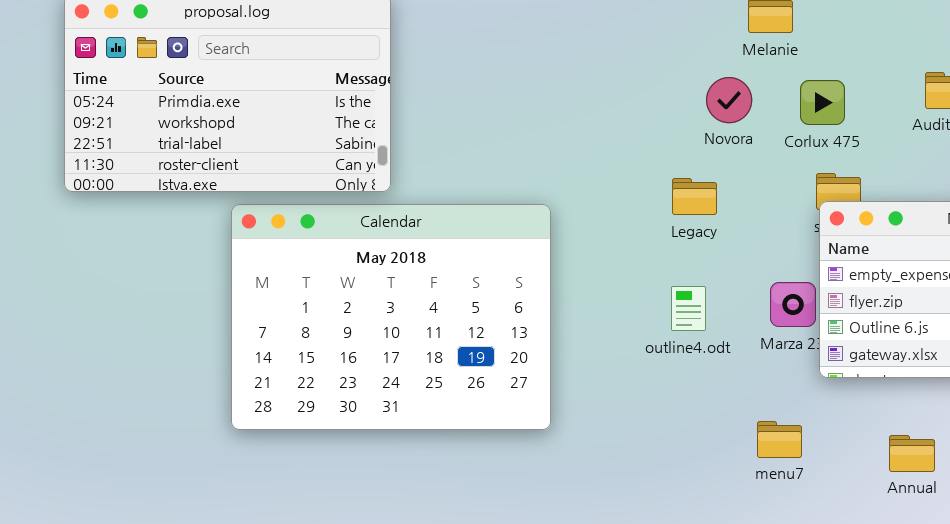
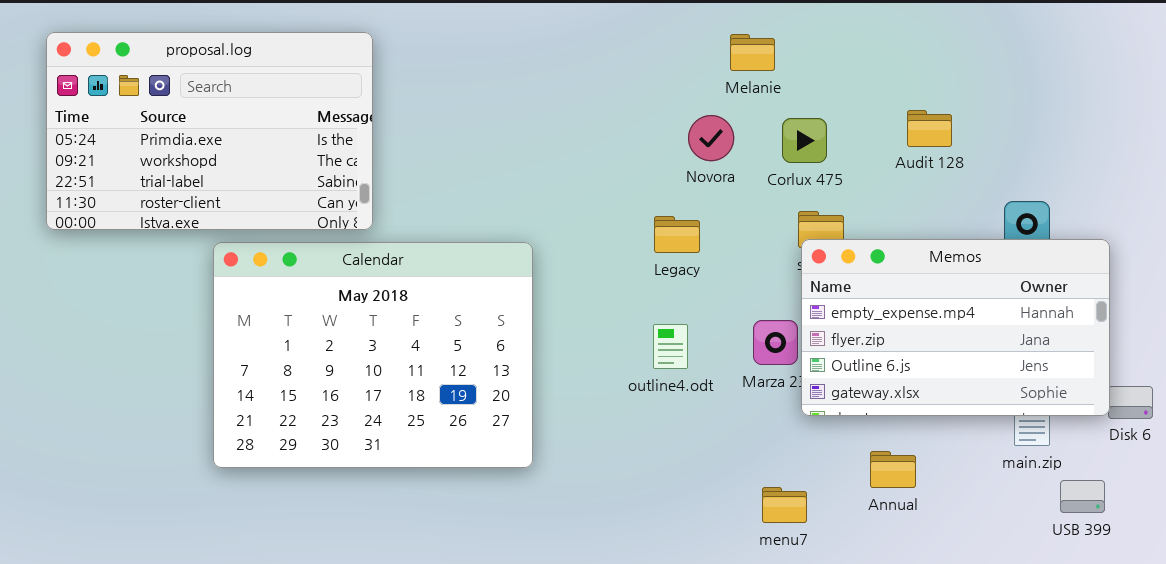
menu7: [757,421,802,458] -> [762,487,807,523], moved
Annual: [889,435,935,472] -> [870,451,916,488], moved

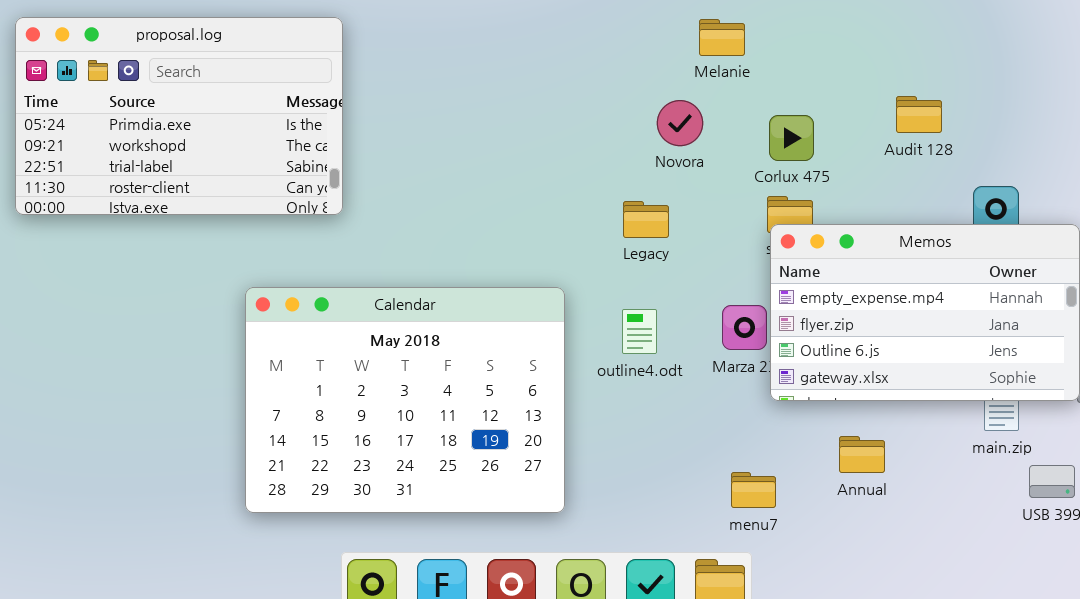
Audit 128: [907,110,952,147] -> [896,96,942,133], moved
Corlux 475: [782,118,827,163] -> [769,115,814,161], moved
Calendar: [213,242,533,468] -> [245,287,565,513], moved

